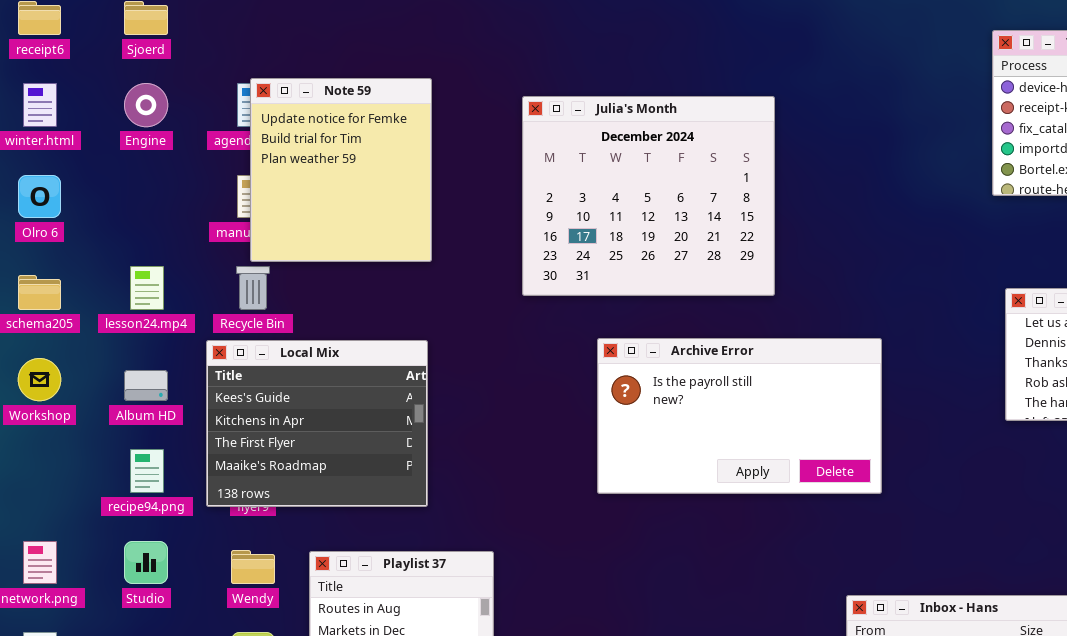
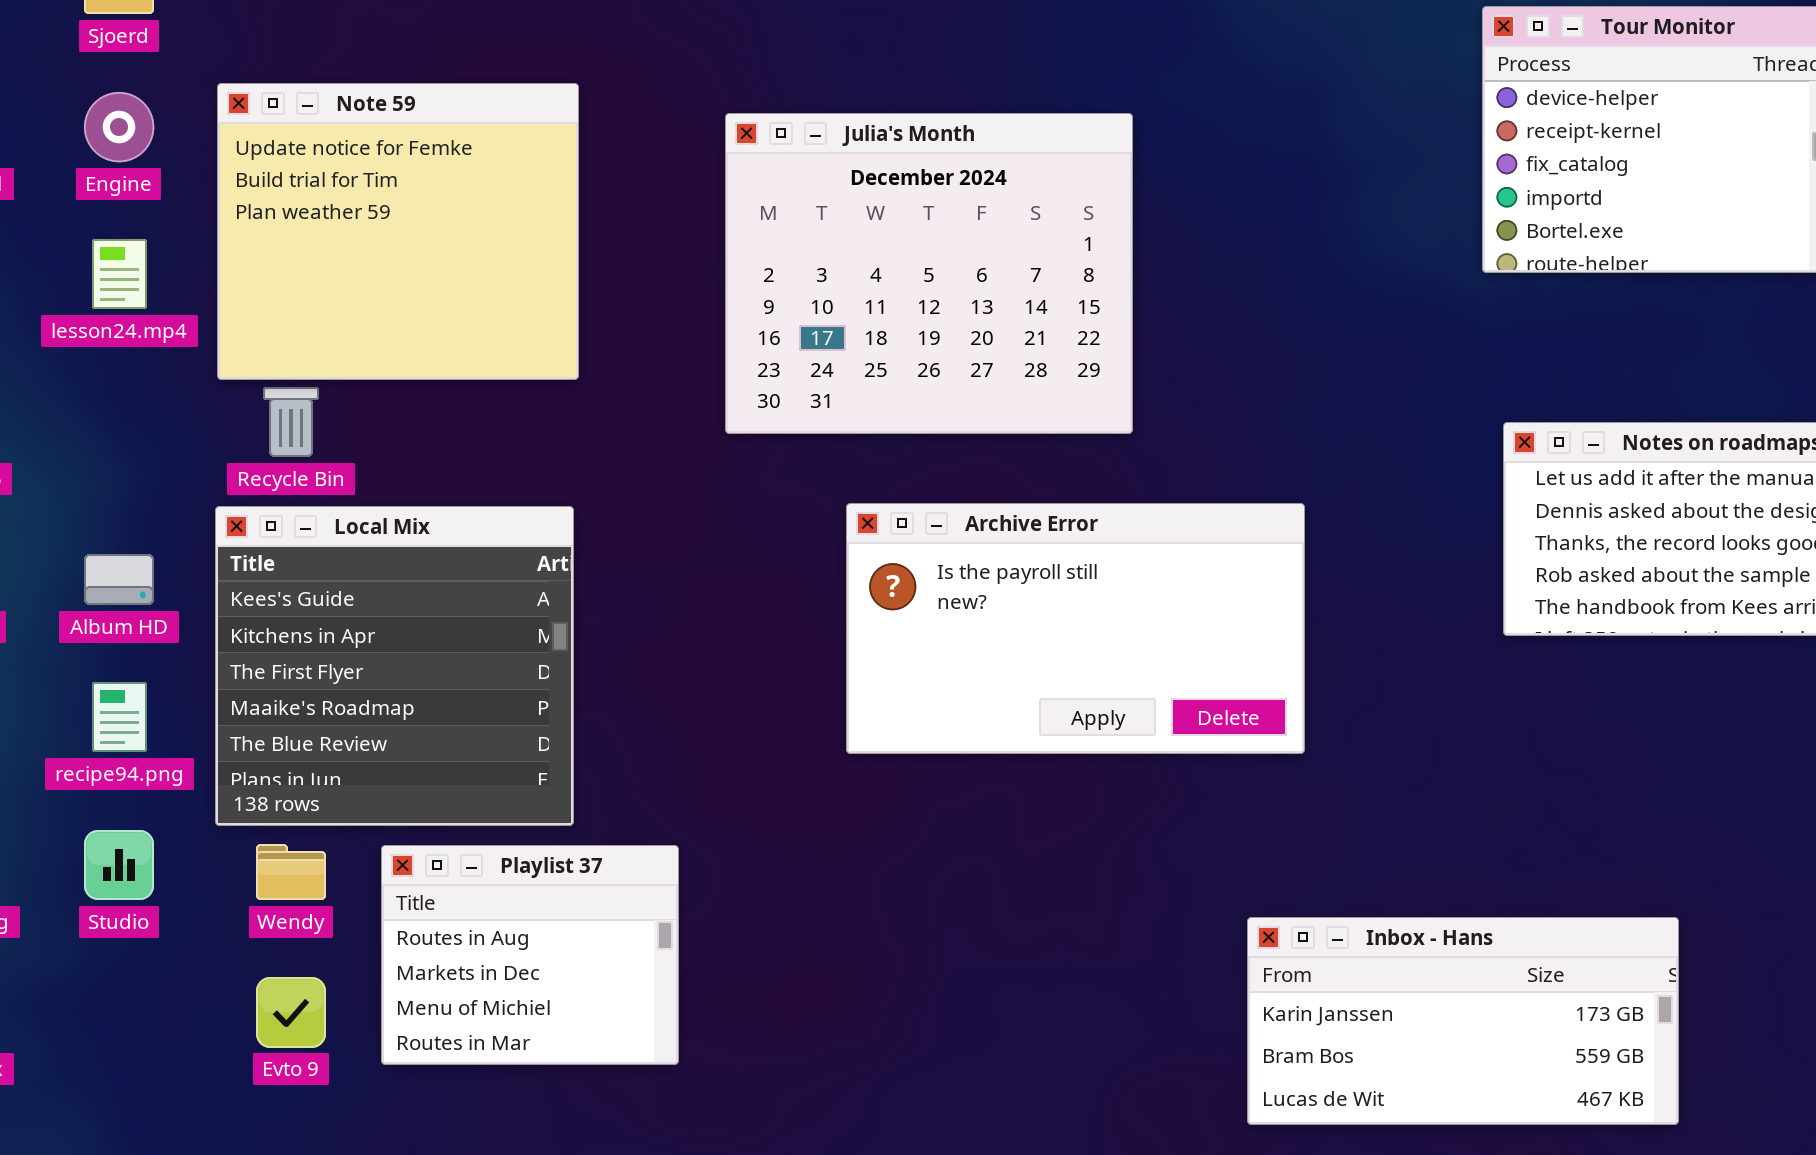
Note 59: [250,78,432,262] -> [217,83,579,380], resized
lesson24.mp4: [130,266,164,310] -> [92,239,147,309], moved
Local Mix: [206,340,428,507] -> [215,506,574,826], resized

